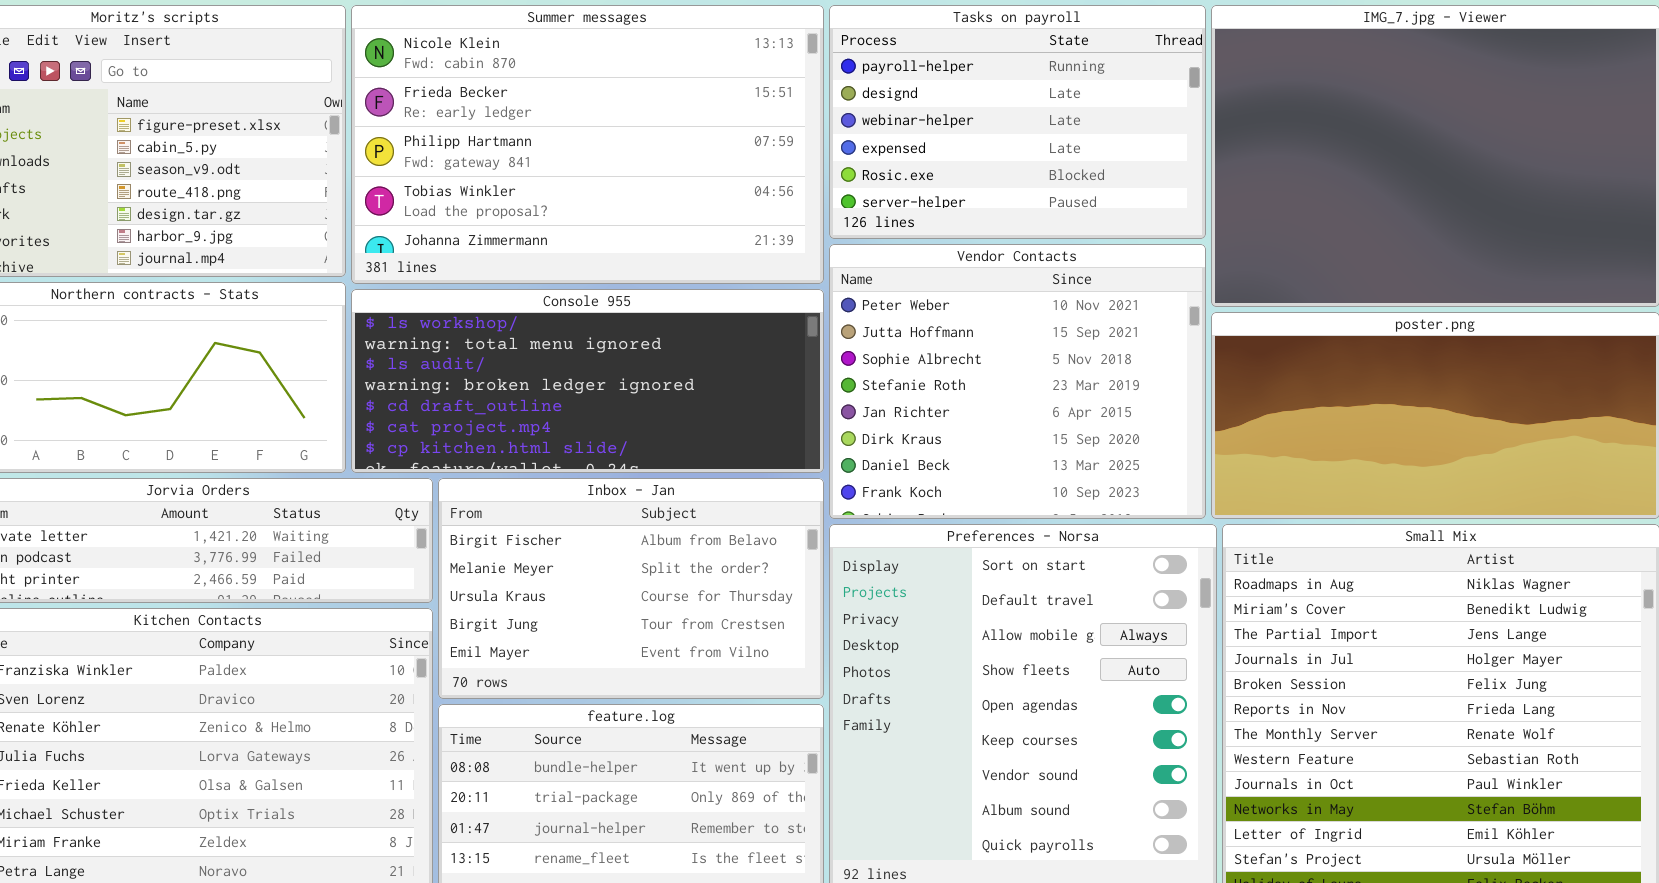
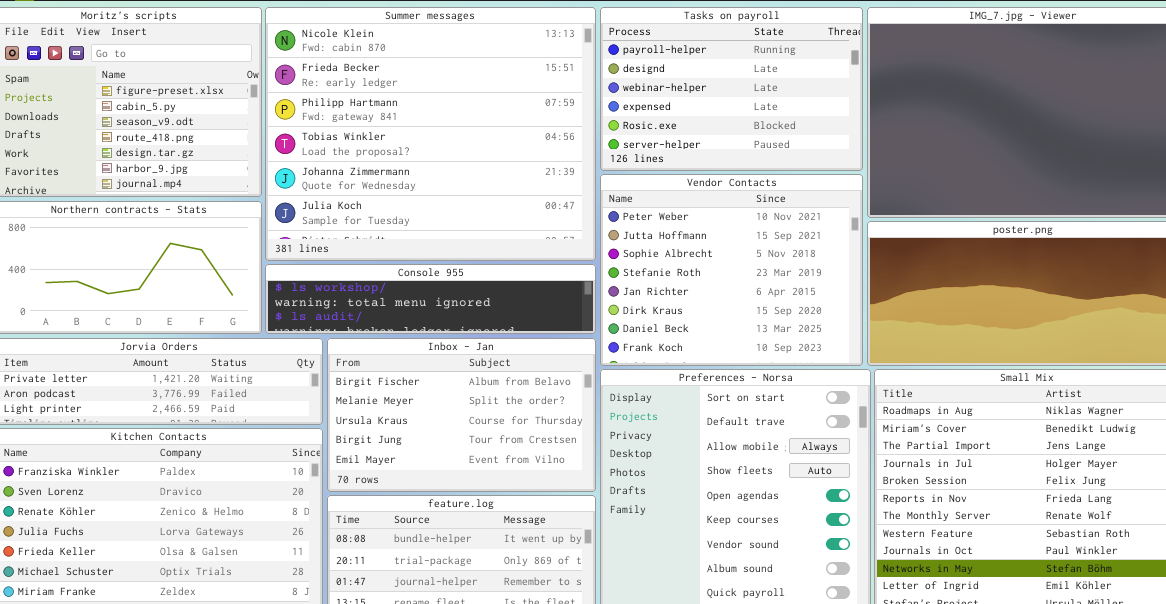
Summer messages: [351,5,824,284] -> [265,7,596,261], resized
Console 955: [351,289,824,473] -> [265,264,596,334], resized

